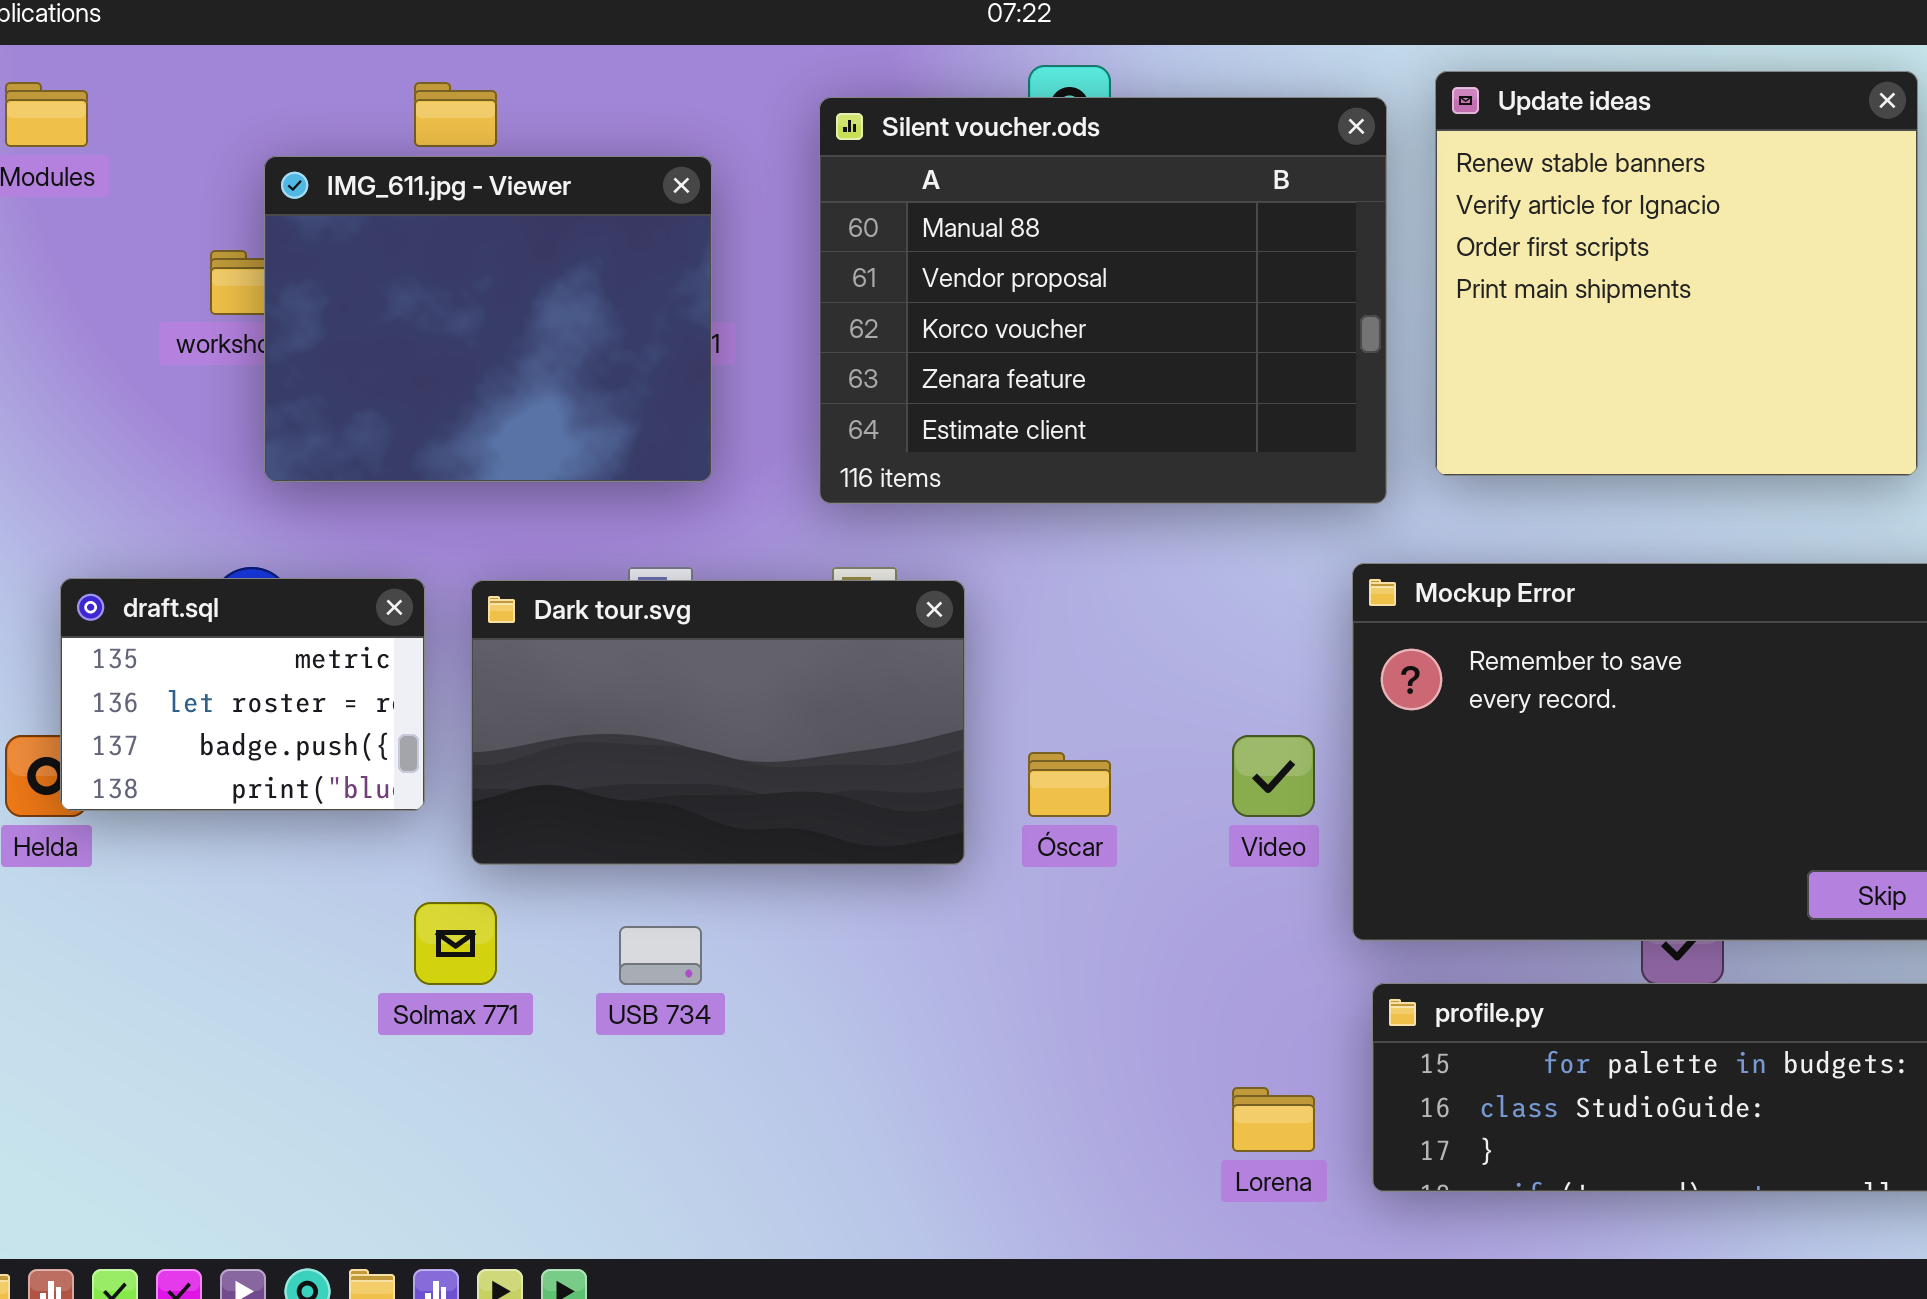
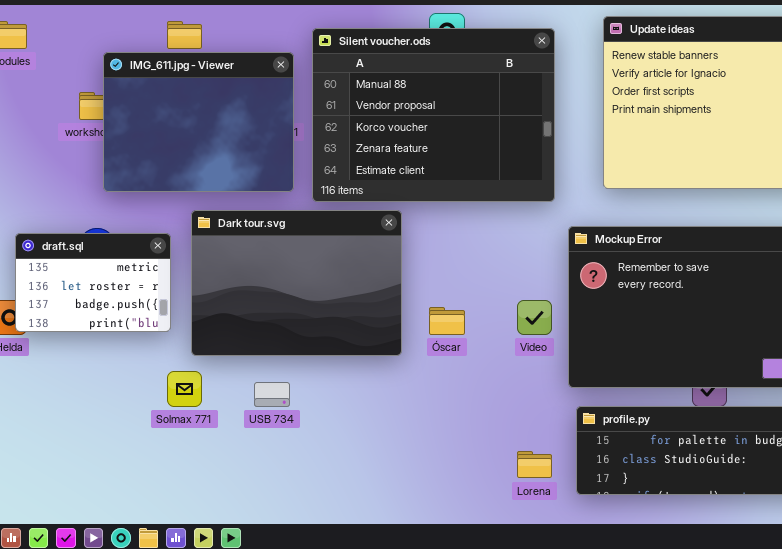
Silent voucher.ods: [819,97,1387,504] -> [312,28,555,202], moved
Dark tour.svg: [471,580,965,865] -> [191,210,402,356], resized

